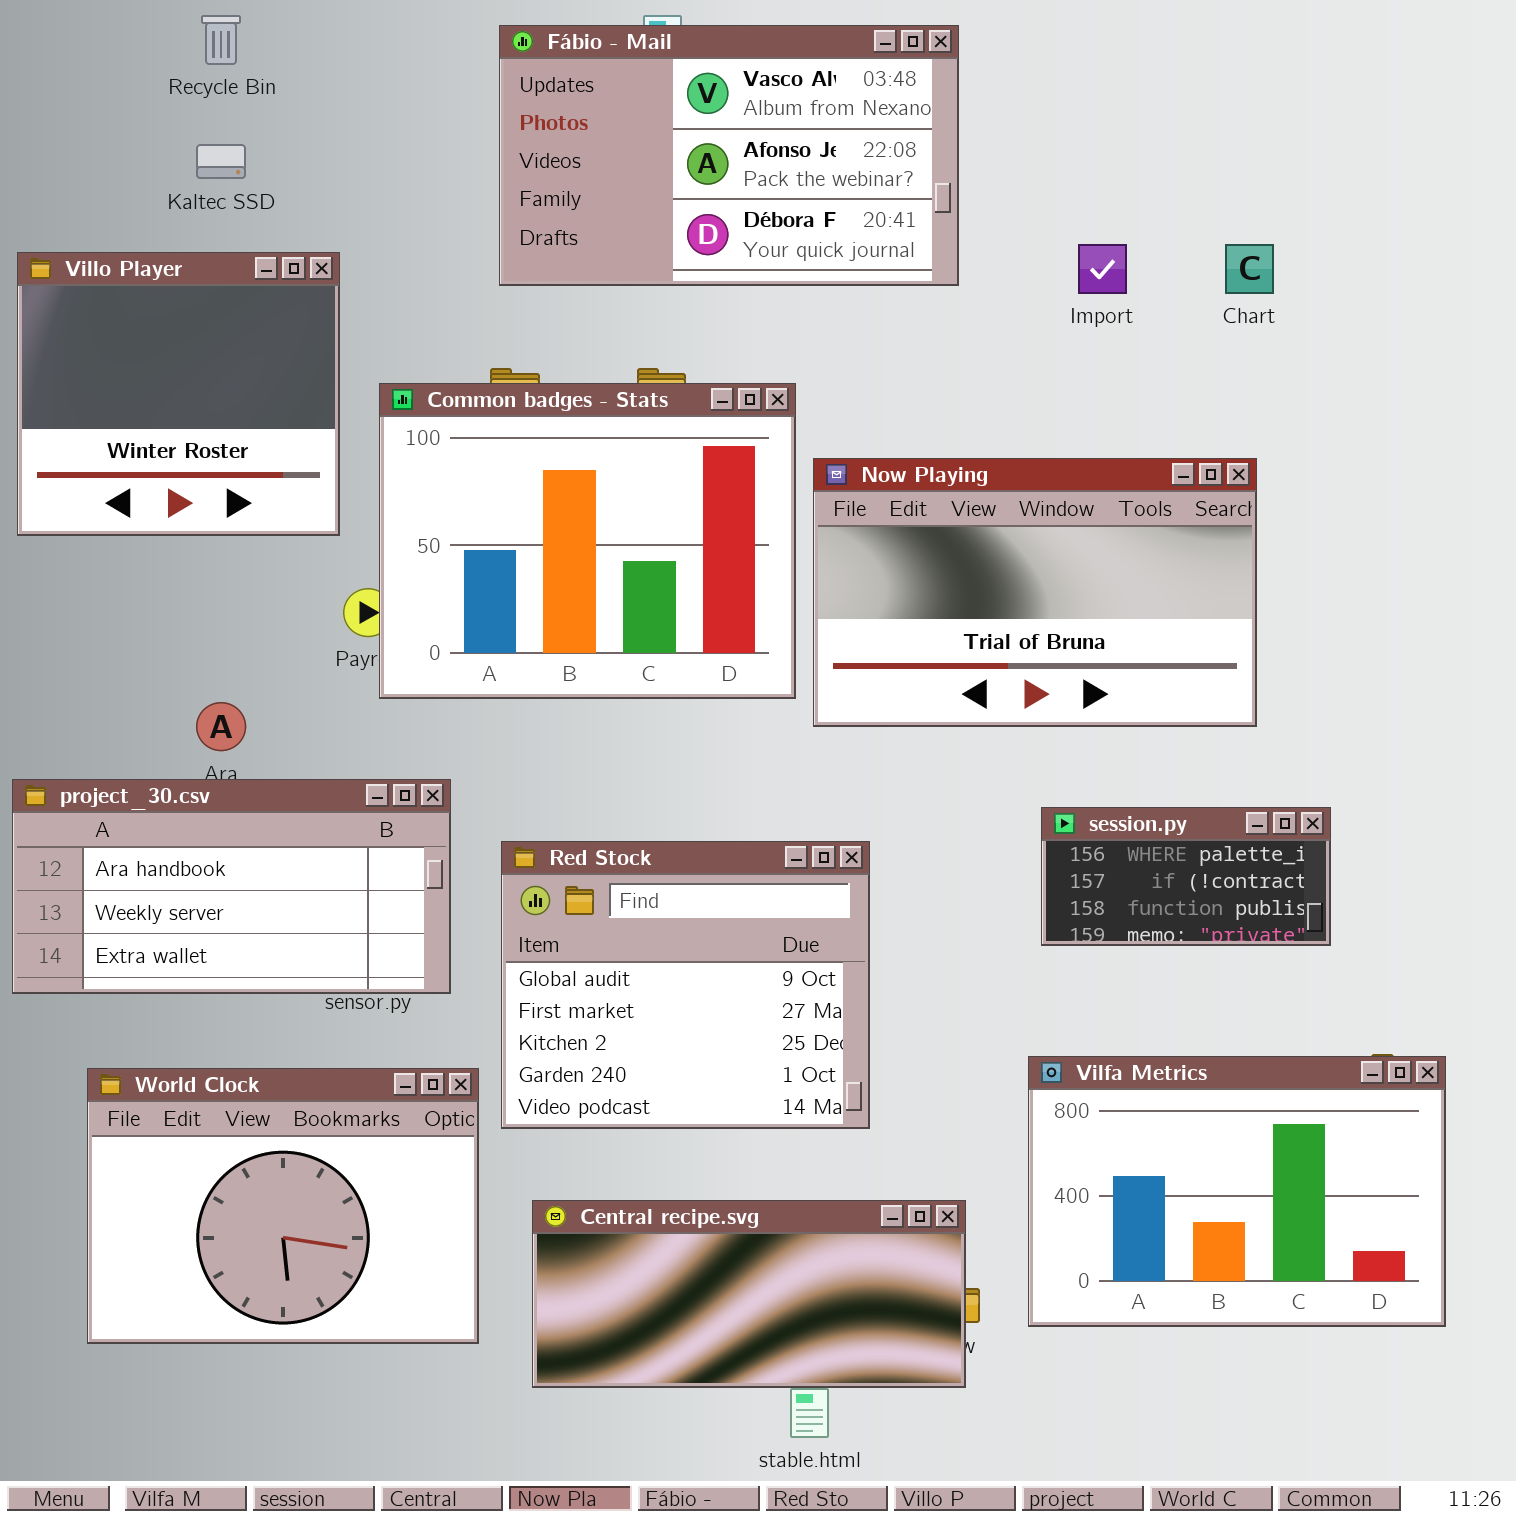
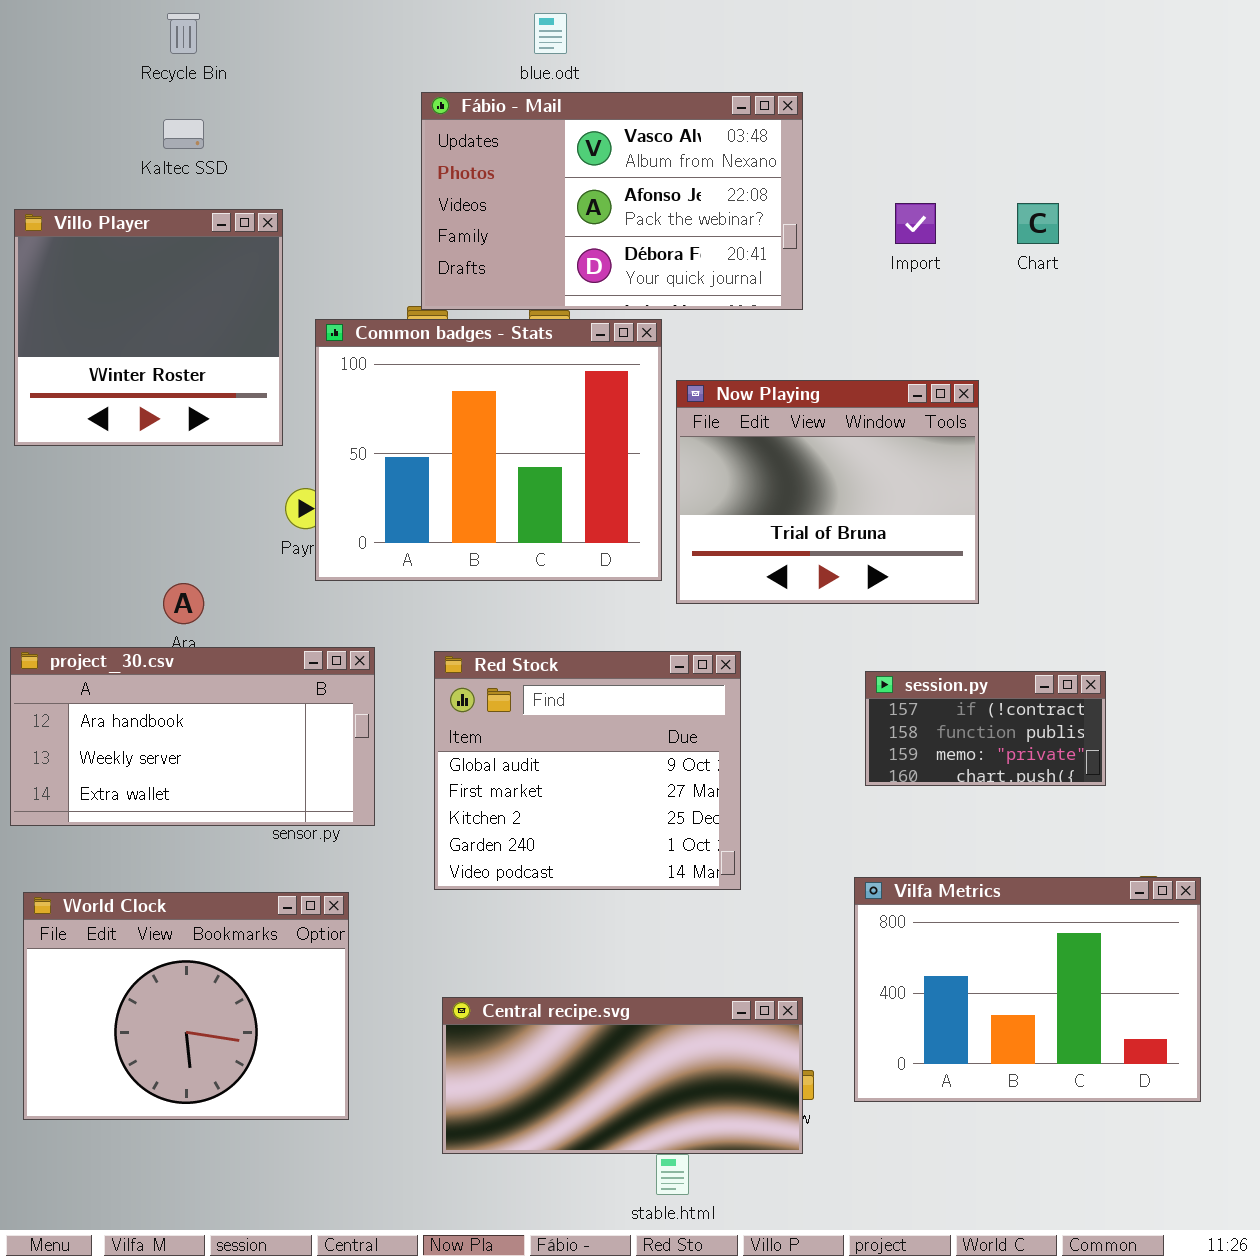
Fábio - Mail: [499,25,959,286] -> [421,92,803,310], moved
Now Playing: [813,458,1257,727] -> [676,380,979,604], resized
session.py: [1041,807,1331,946] -> [865,671,1106,786], scrolled down 1 row
Red Stock: [501,841,870,1129] -> [434,651,741,890], moved
World Clock: [87,1068,479,1344] -> [23,892,349,1120], moved

